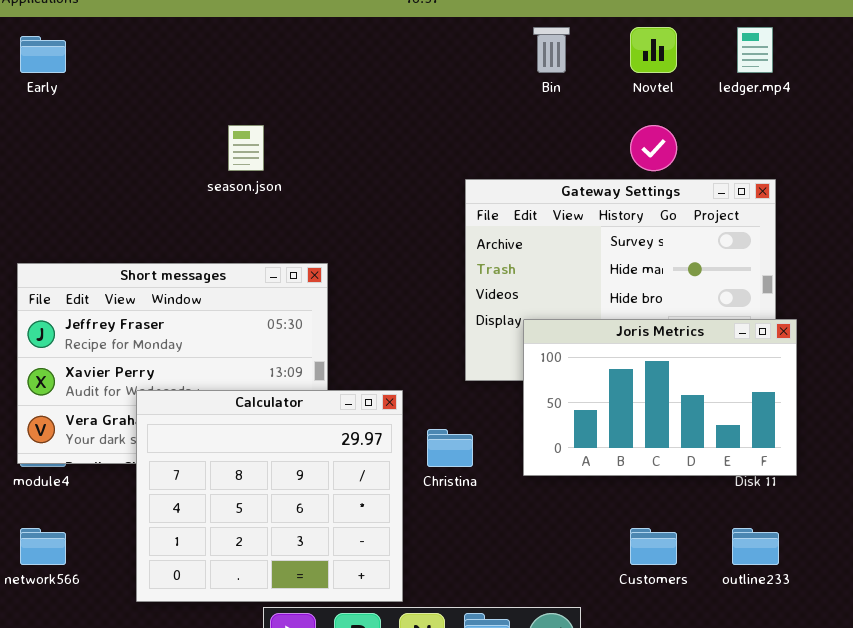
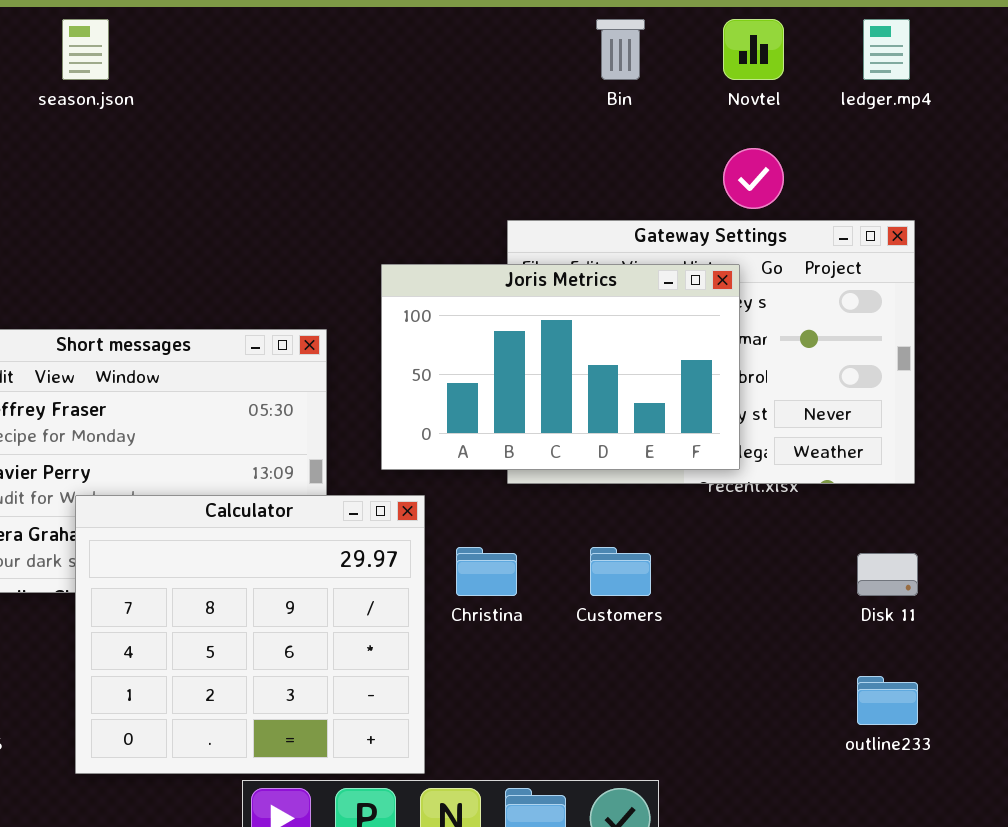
season.json: [228,125,264,171] -> [62,19,109,80], moved
Joris Metrics: [523,319,797,476] -> [381,264,740,470], moved
Customers: [630,528,677,565] -> [590,547,651,596], moved

